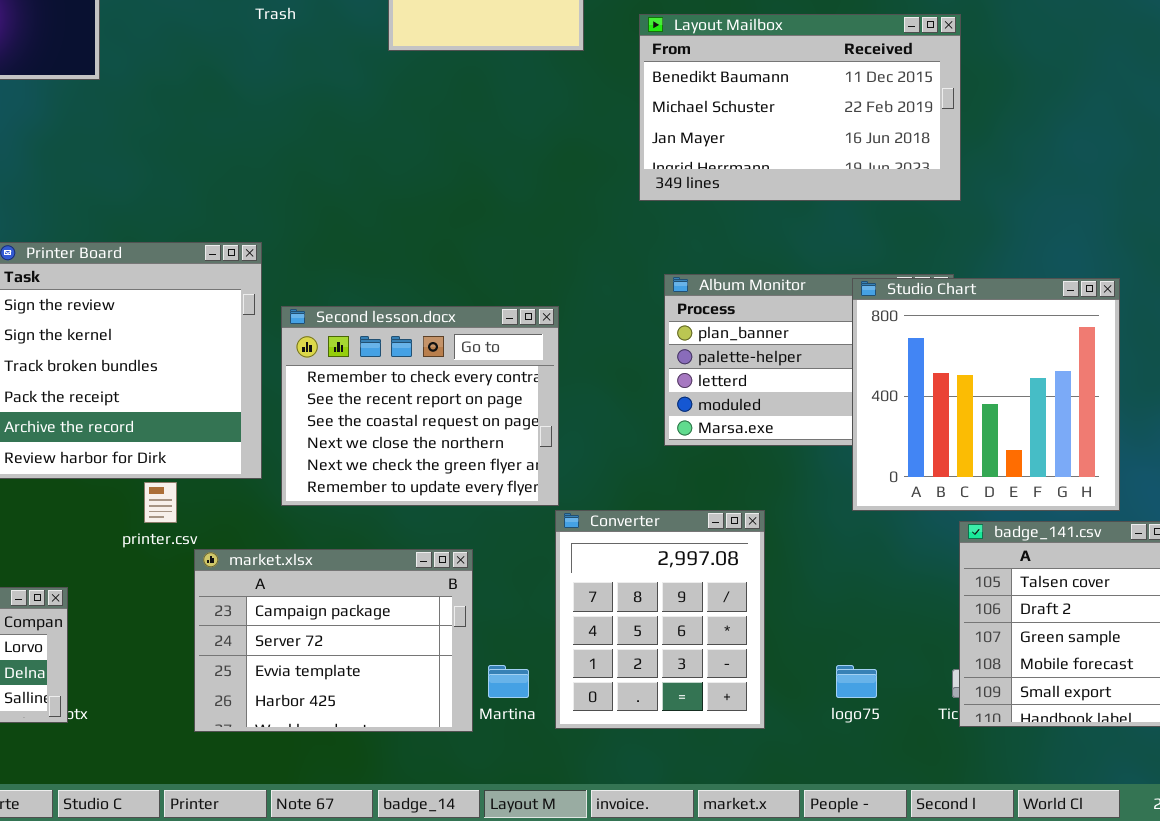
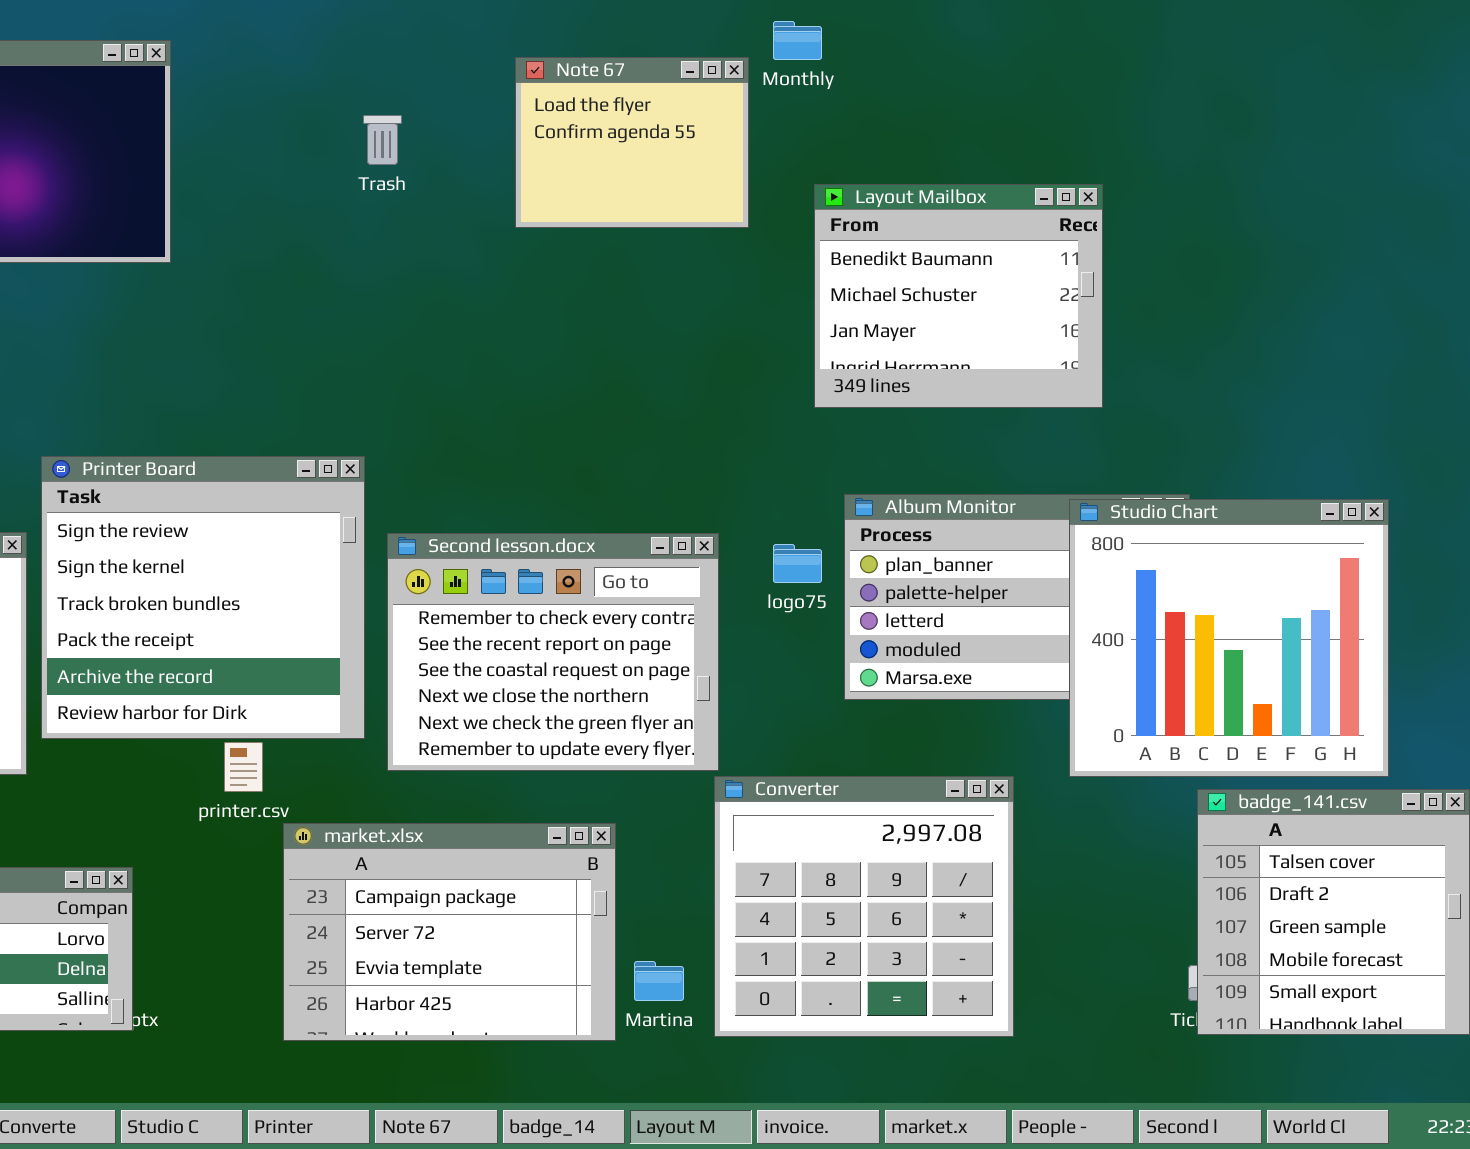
Layout Mailbox: [639,14,961,201] -> [814,184,1103,408], resized
Converter: [555,510,765,729] -> [714,776,1014,1037], resized
logo75: [836,665,877,698] -> [773,544,822,583], moved

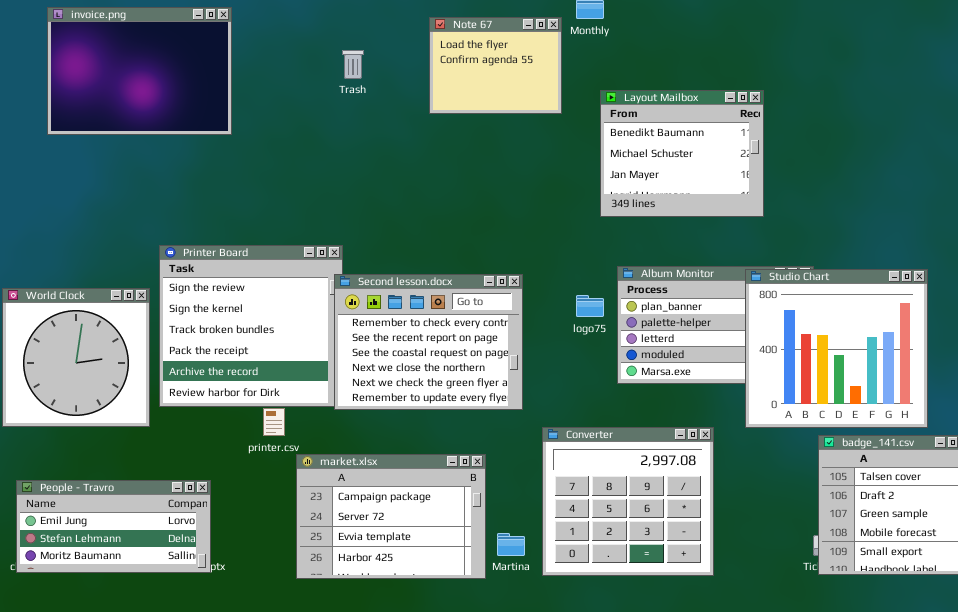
Second lesson.docx: [387,533,719,771] -> [334,274,523,410], moved

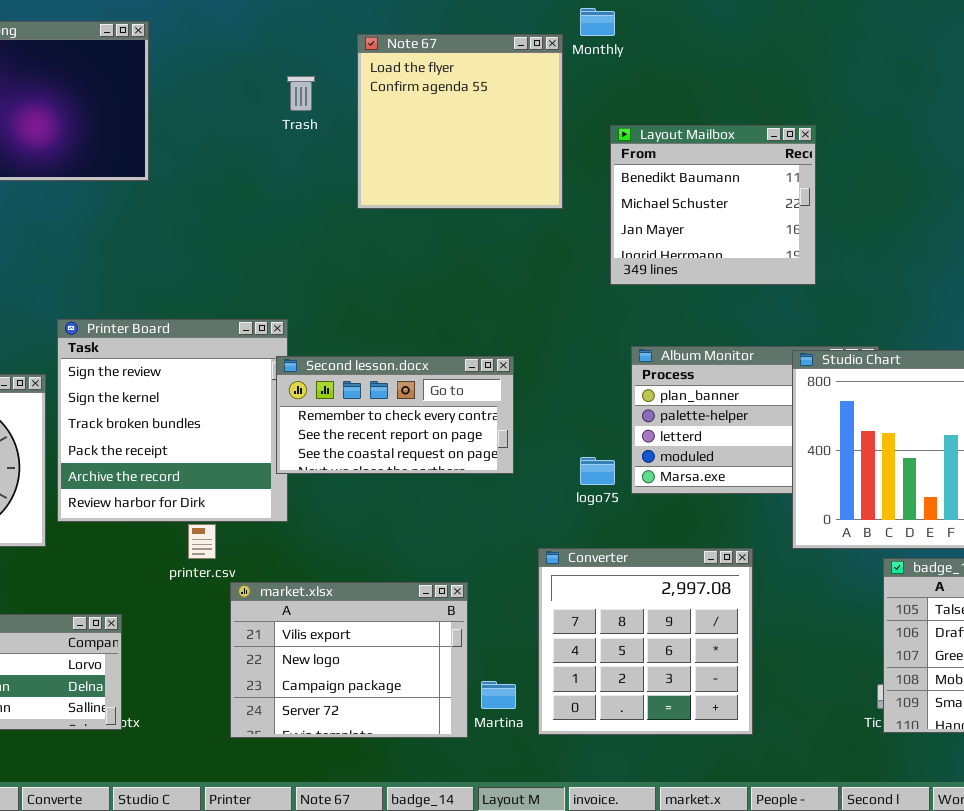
Note 67: [429,17,562,114] -> [357,34,563,209], resized
Second lesson.docx: [334,274,523,410] -> [276,356,514,474], resized
logo75: [576,295,604,317] -> [580,457,615,485], moved
market.xlsx: [296,454,486,579] -> [230,582,468,738], scrolled up 2 rows

